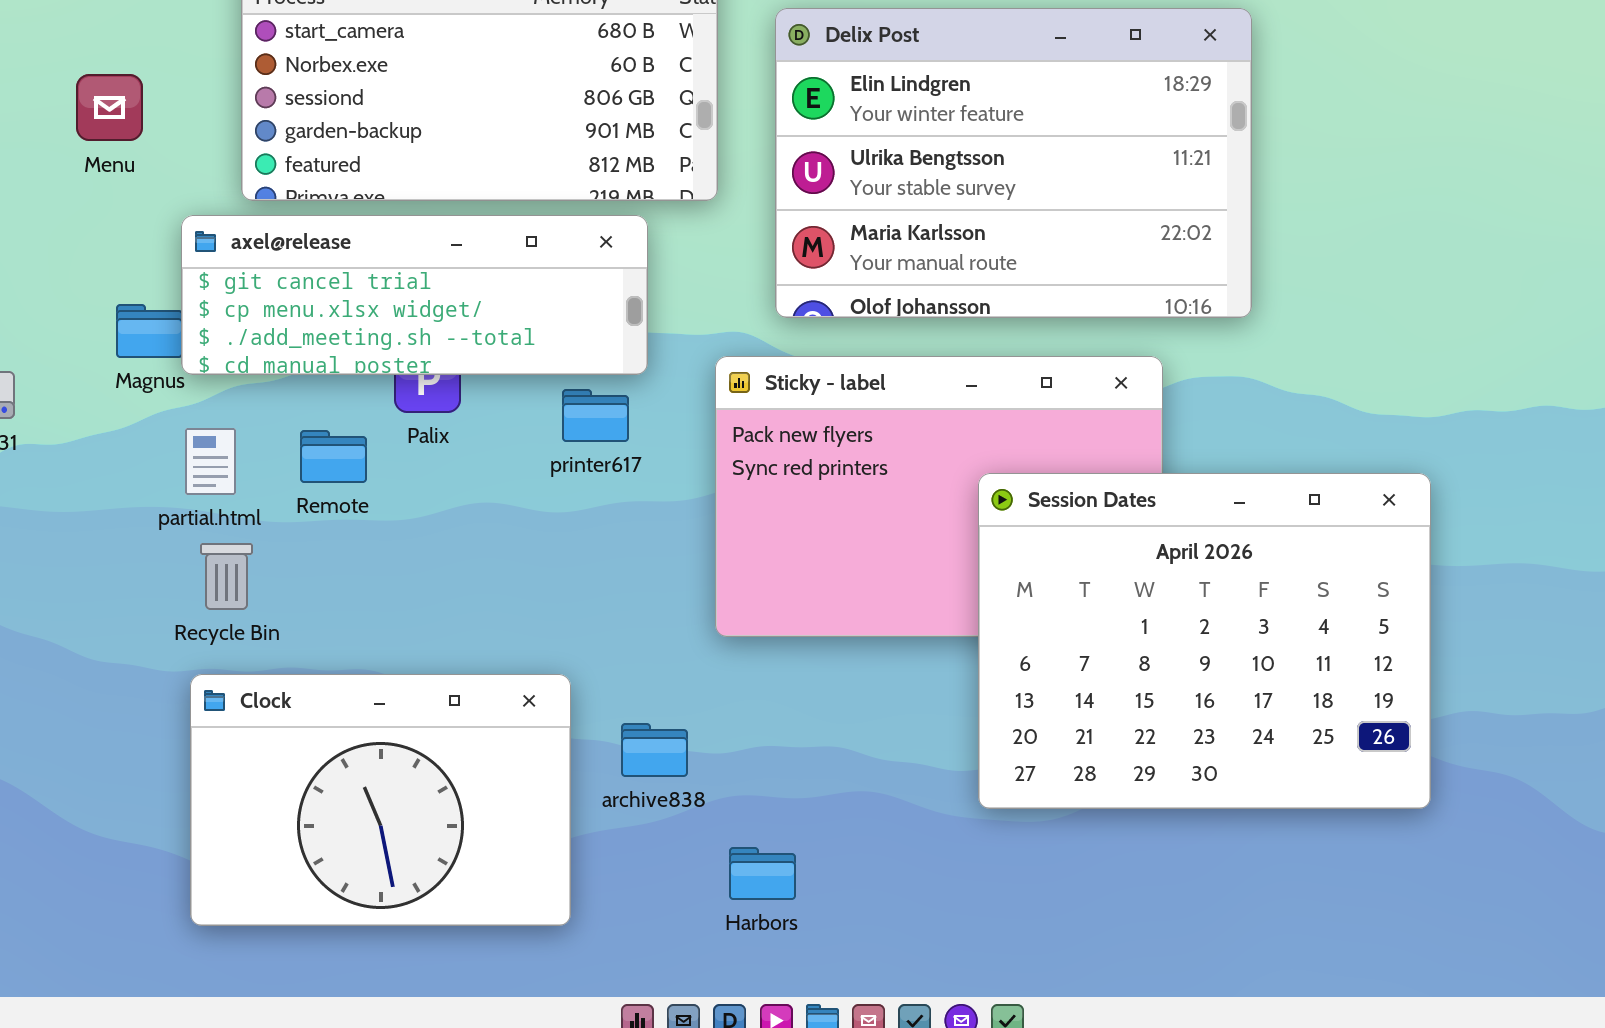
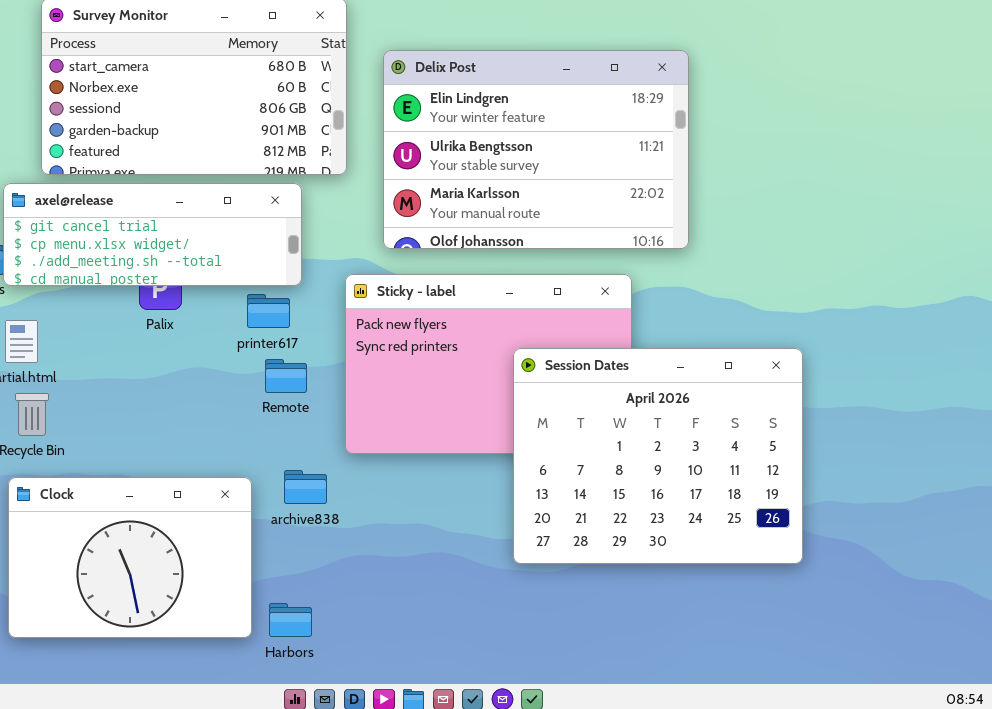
Remote: [300,430,367,483] -> [265,359,307,393], moved
archive838: [621,723,688,777] -> [284,470,327,504], moved
Harbors: [729,847,796,900] -> [269,603,312,637], moved

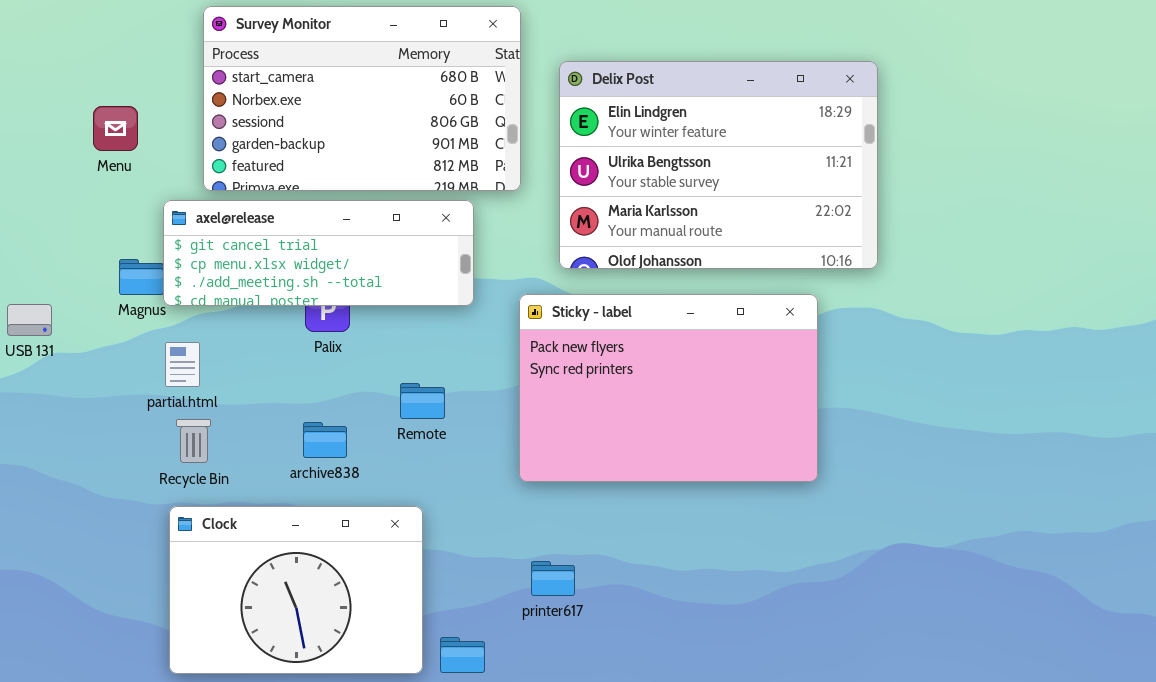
printer617: [247,294,290,328] -> [531,561,575,596], moved
Session Dates: [513,348,803,564] -> none, closed
Remote: [265,359,307,393] -> [400,383,445,419], moved
archive838: [284,470,327,504] -> [303,422,347,458], moved

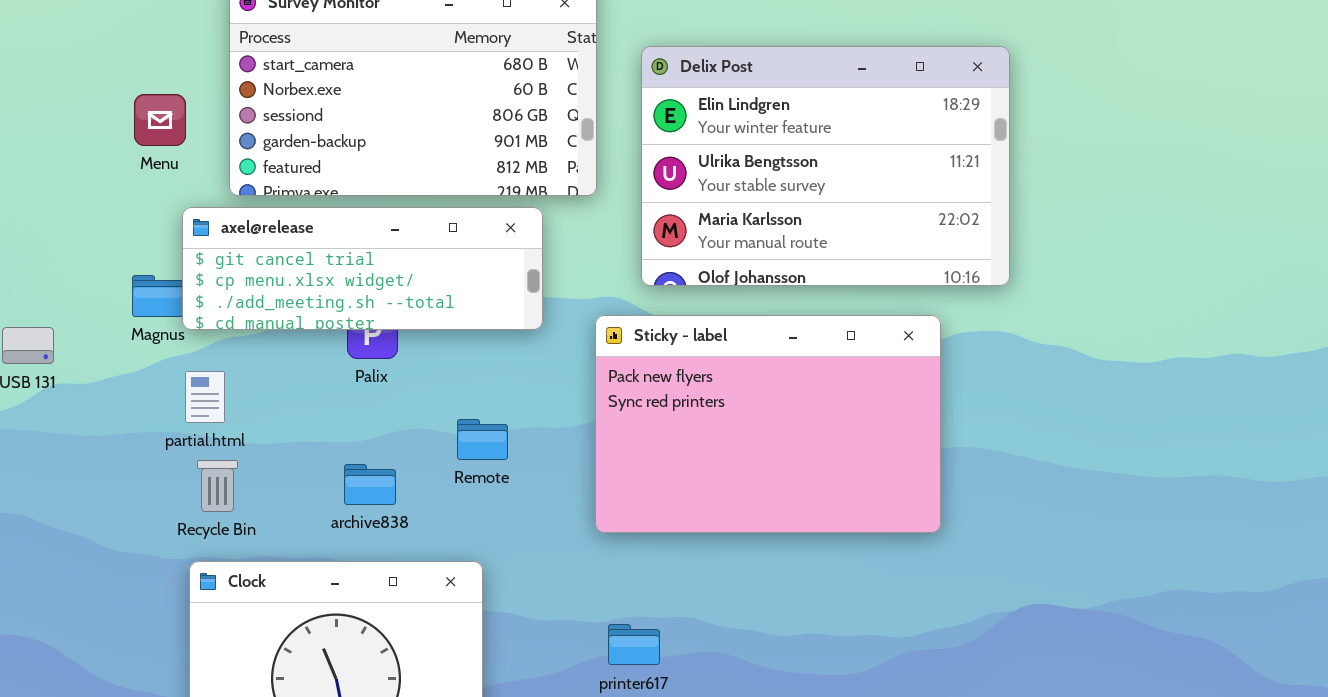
Menu: [93,106,138,151] -> [134,94,186,146], moved

